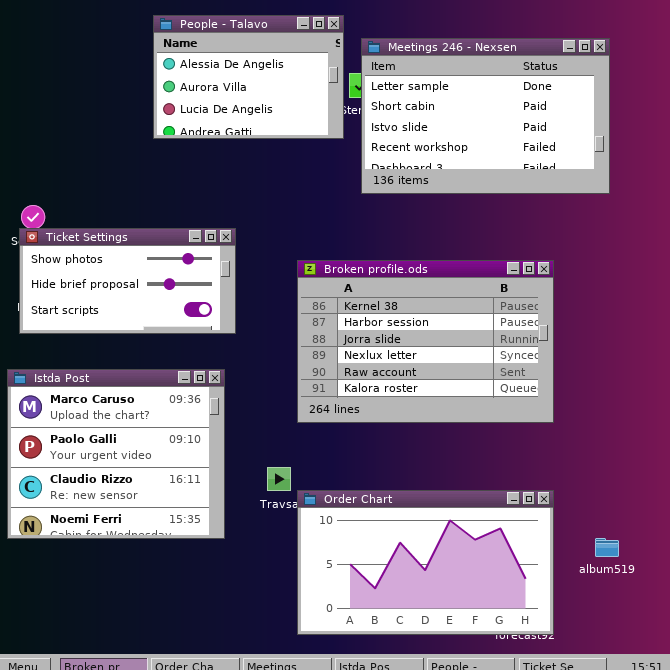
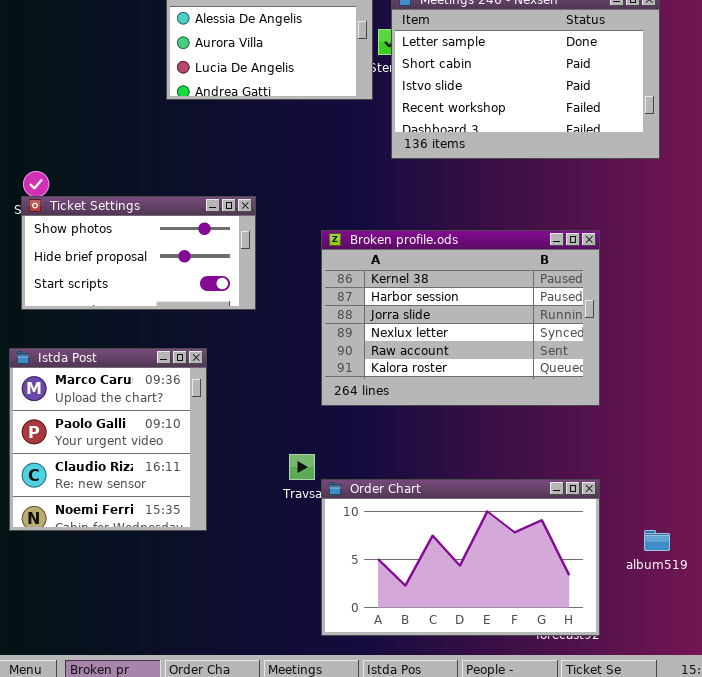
Istda Post: [7,369,225,539] -> [9,348,207,531], resized

